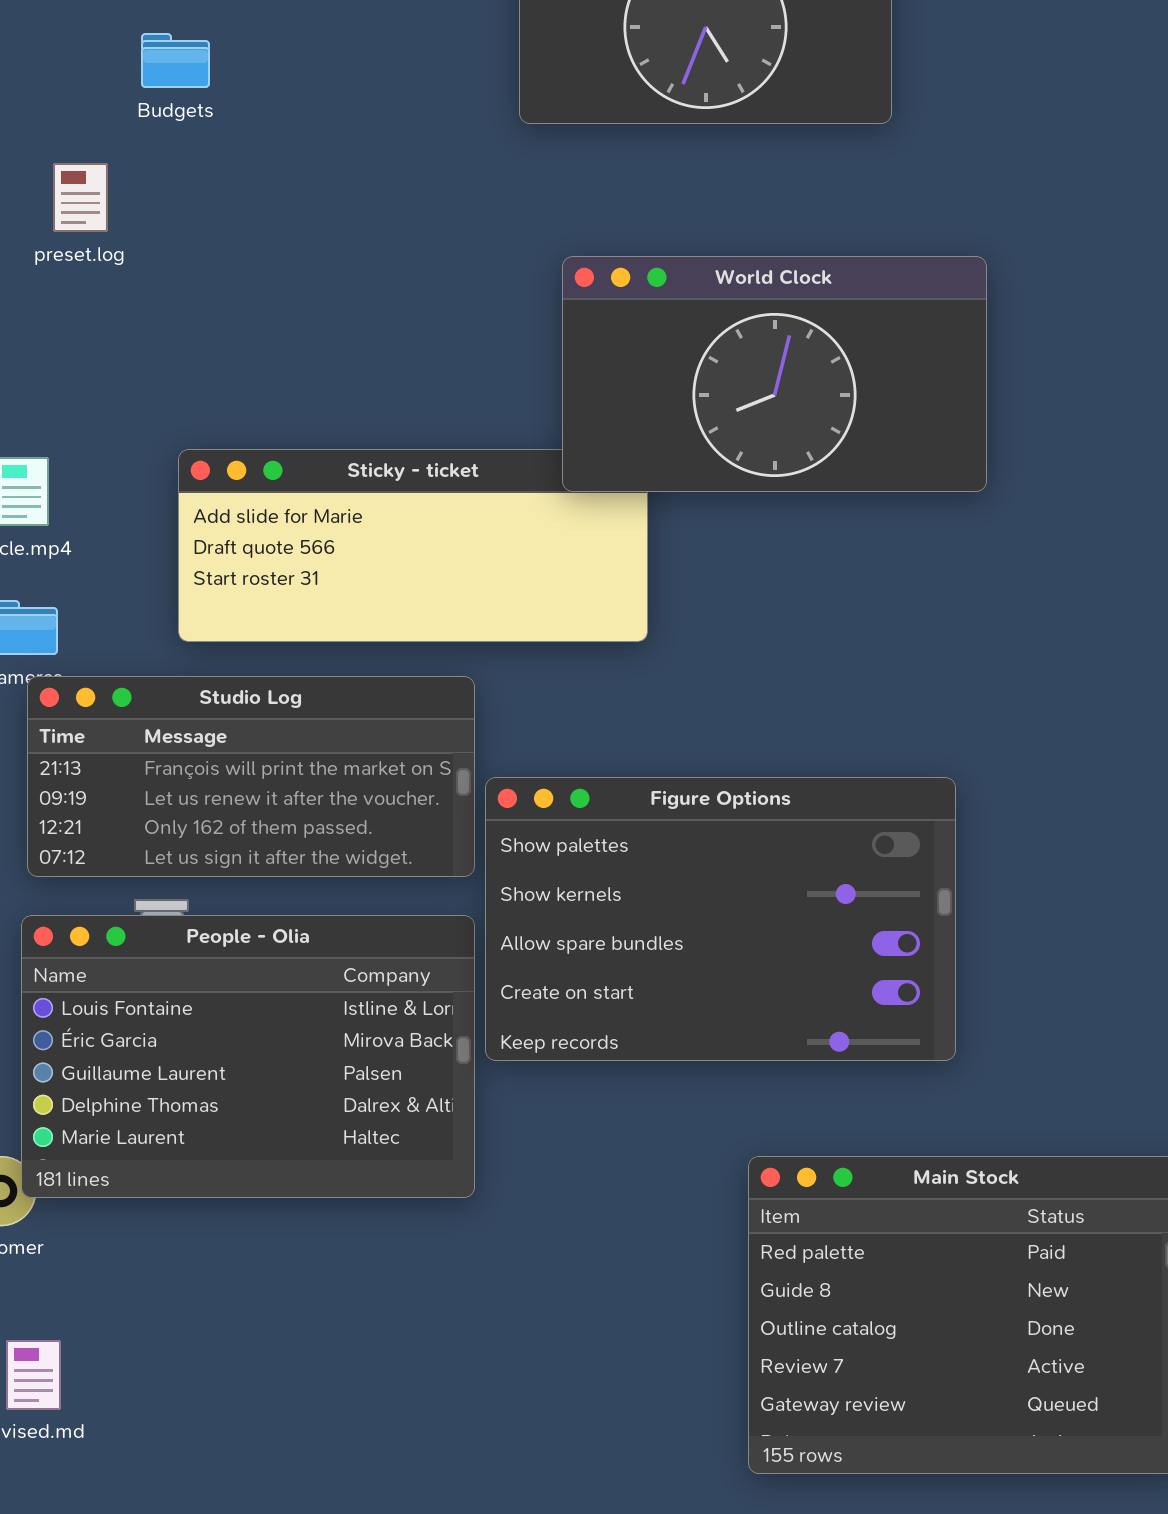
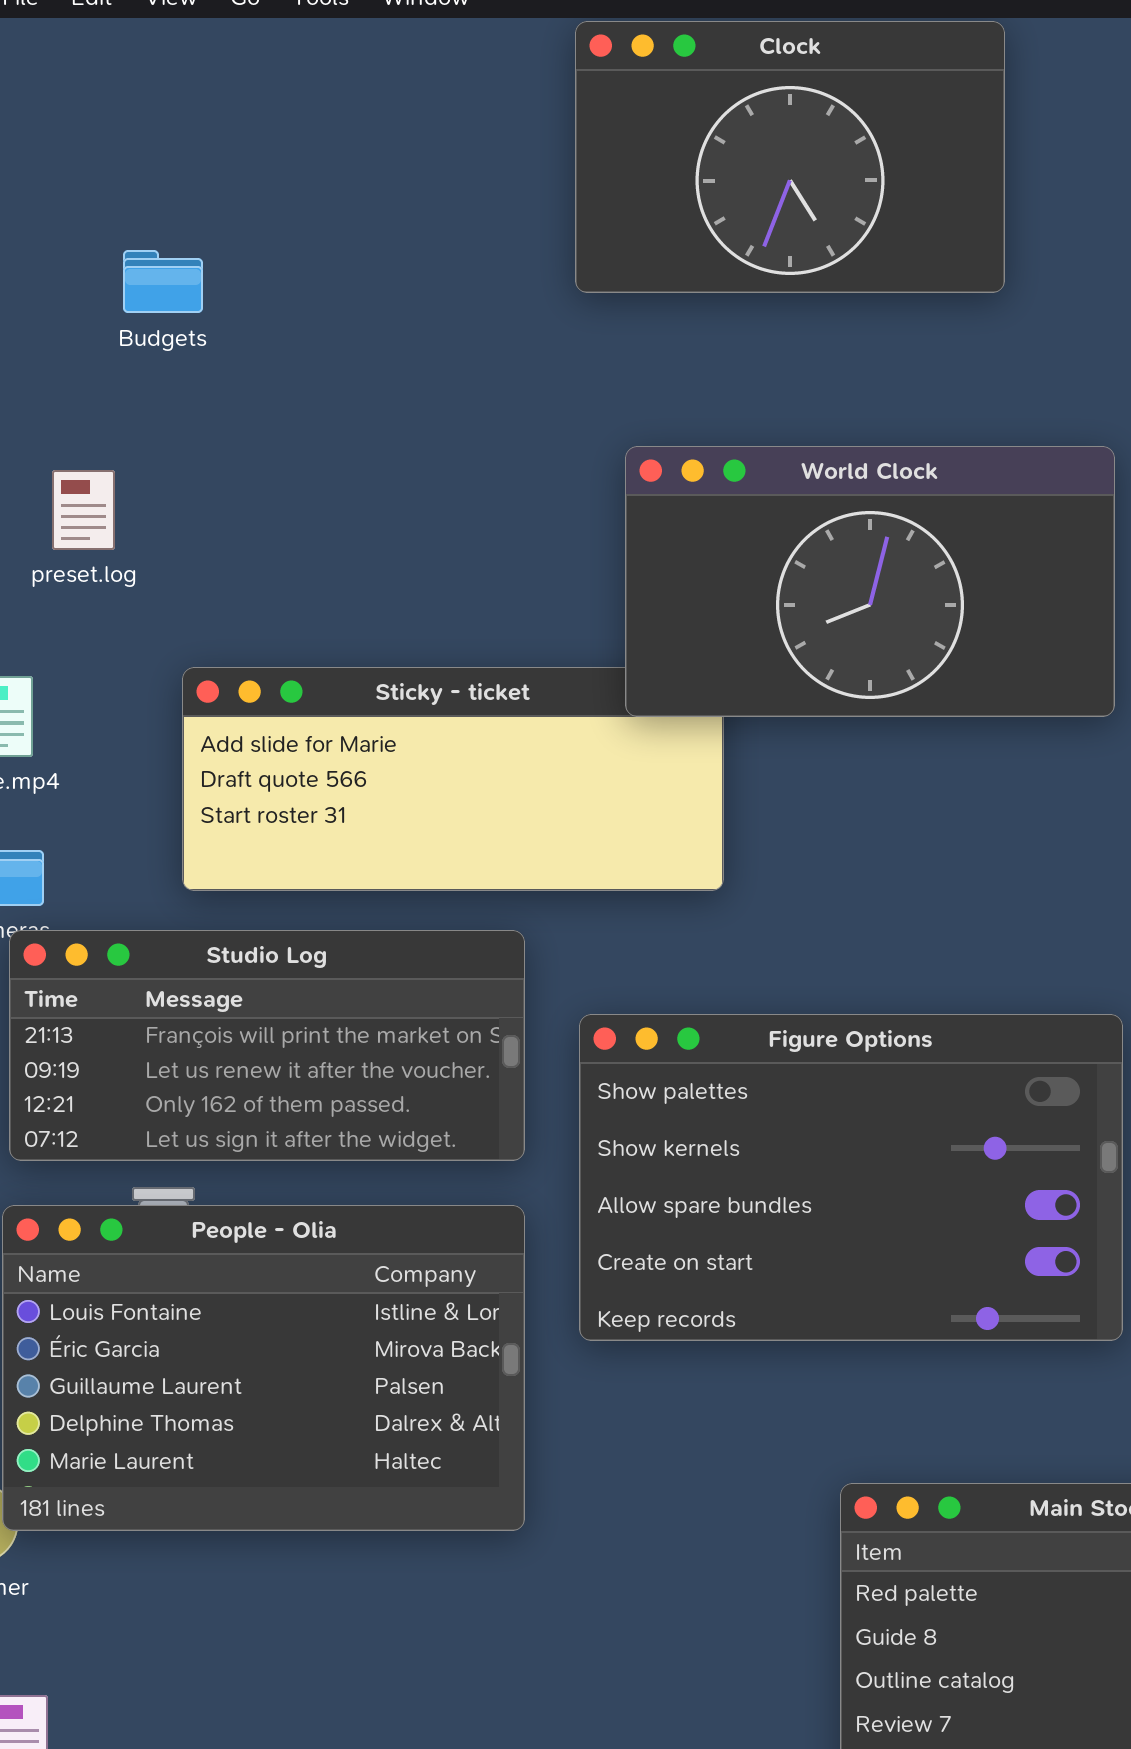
Budgets: [141,33,210,88] -> [123,250,203,313], moved
preset.log: [53,163,108,232] -> [52,470,115,550], moved
Figure Options: [485,777,956,1061] -> [579,1014,1123,1341], moved

